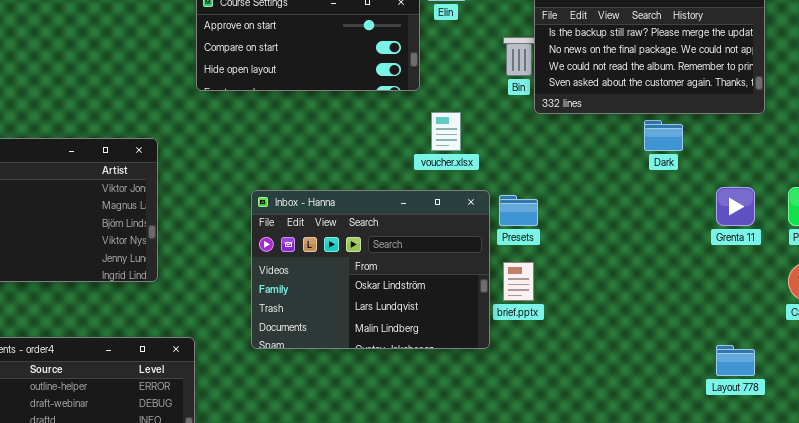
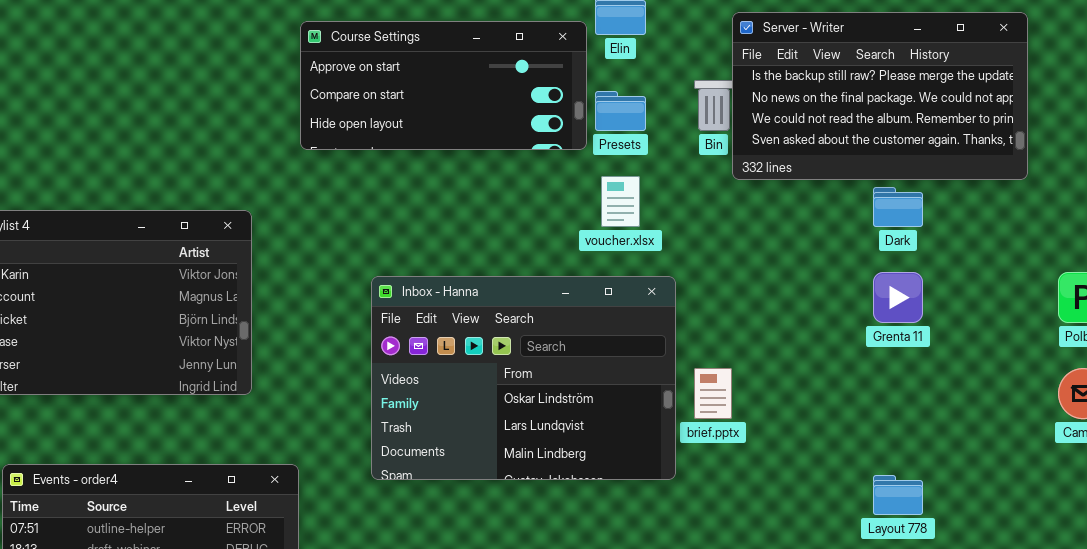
Grenta 11: [716,187,755,226] -> [873,272,923,323], moved
Presets: [499,195,538,226] -> [595,91,646,131], moved
Layout 778: [716,345,755,376] -> [873,475,923,515], moved

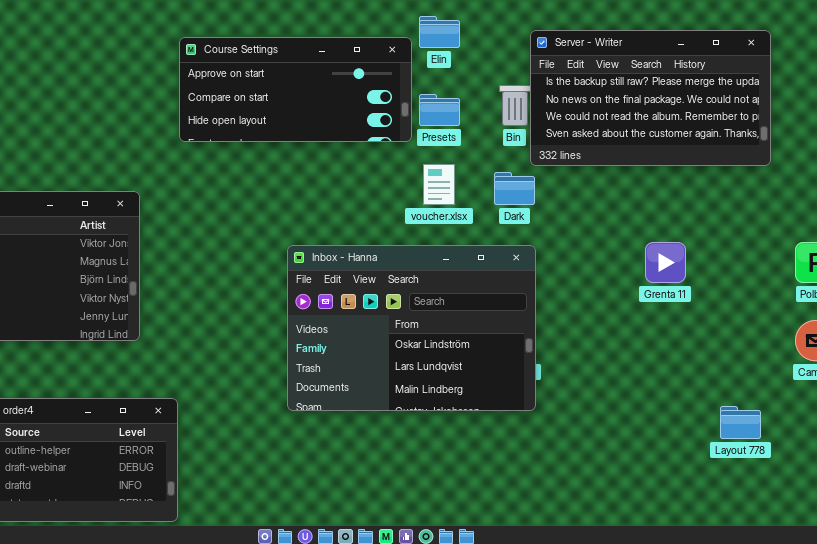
Dark: [873,187,923,227] -> [494,172,535,205], moved
Inbox - Hanna: [371,276,676,480] -> [287,245,536,411], moved
Layout 778: [873,475,923,515] -> [720,406,761,439], moved

